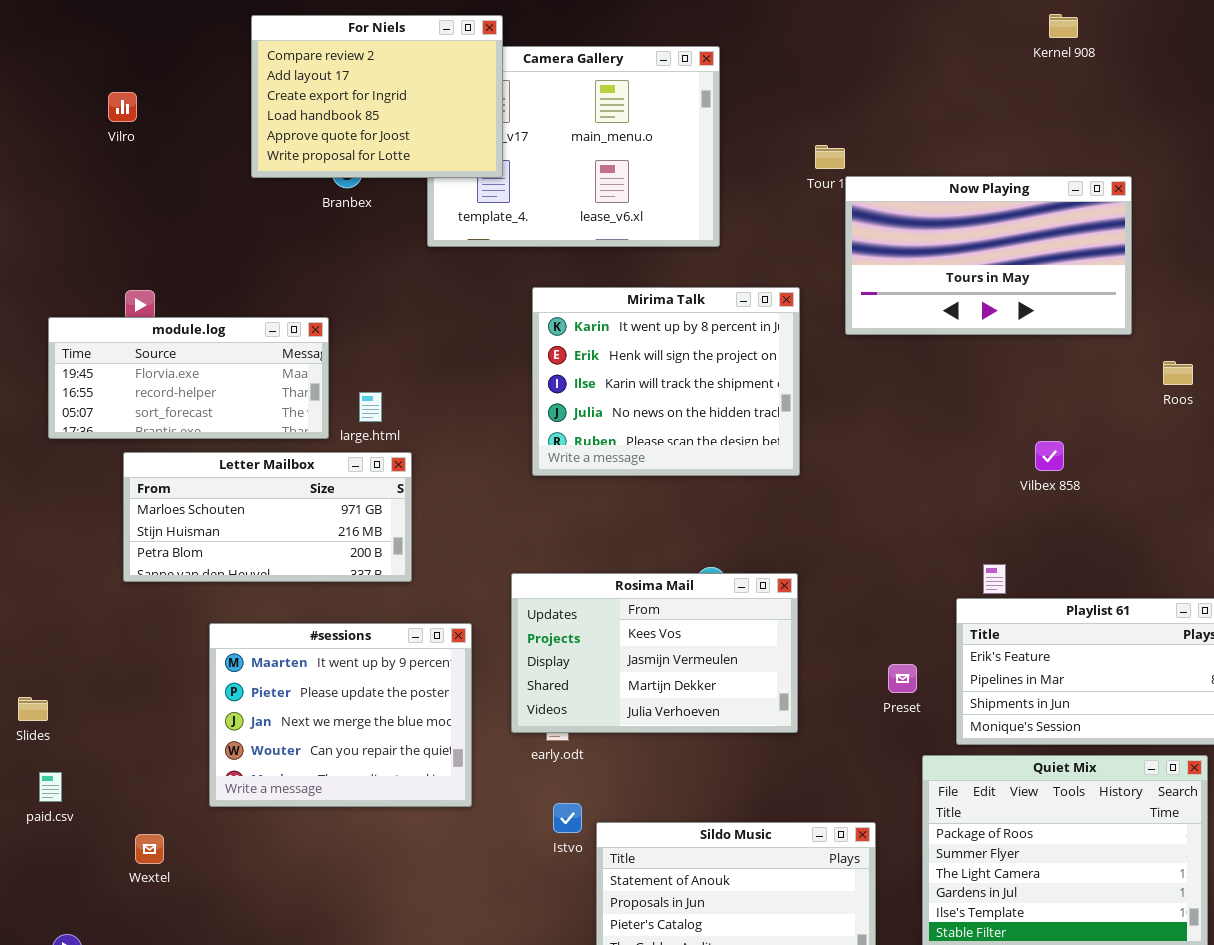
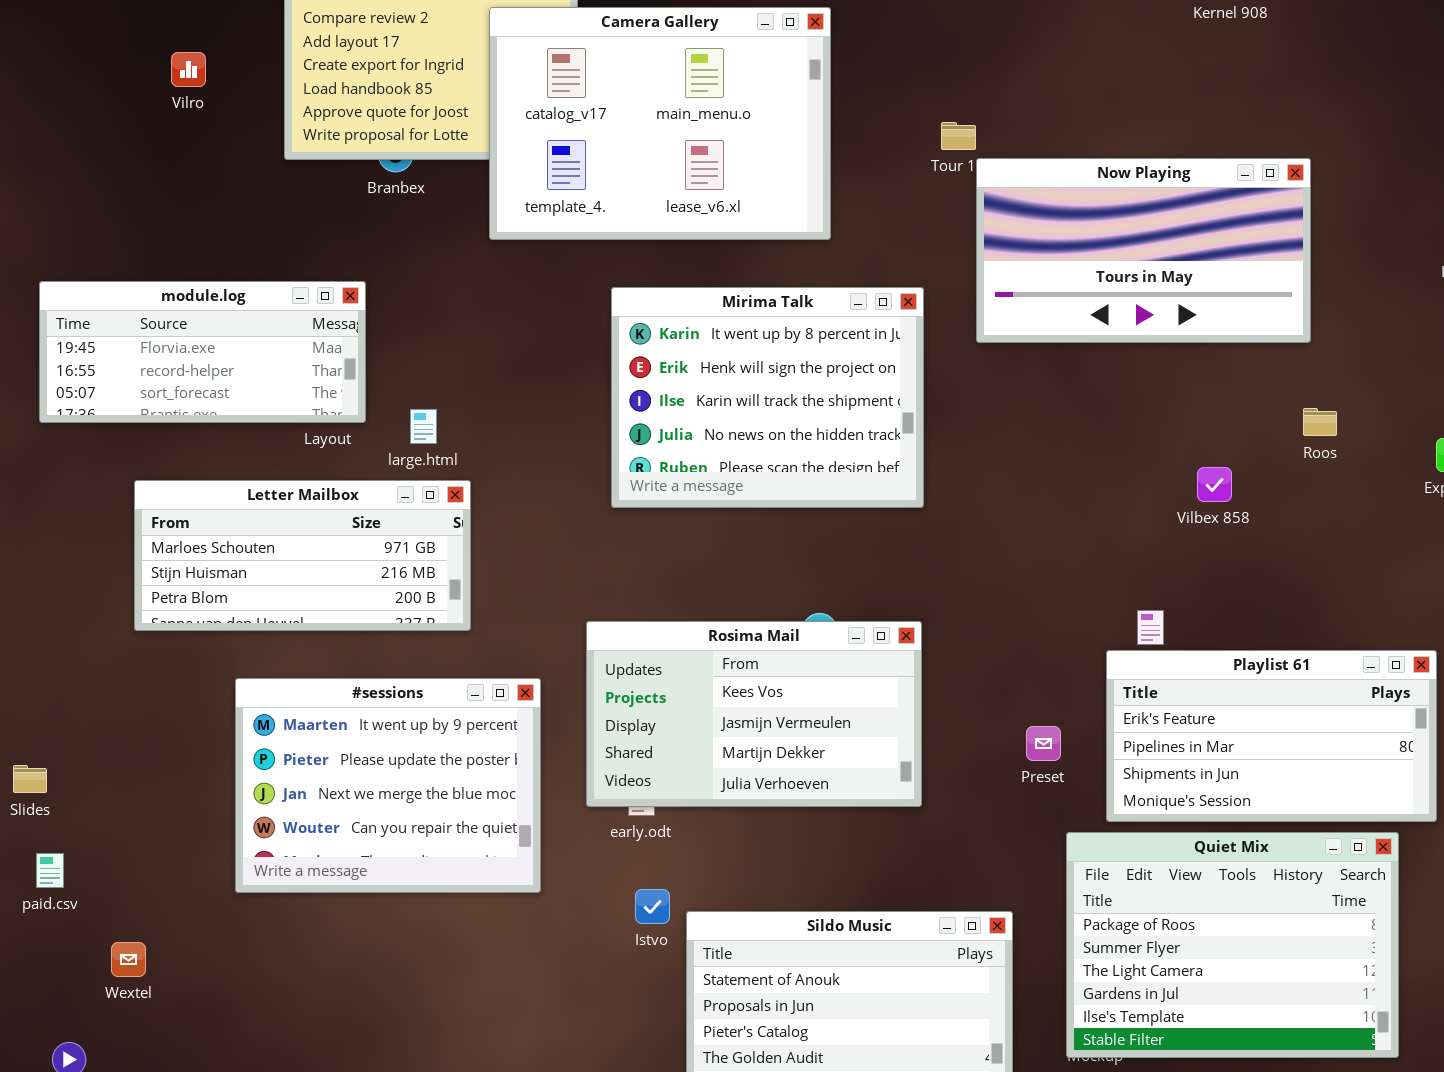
Camera Gallery: [427,46,720,247] -> [489,7,831,240], raised
Vilro: [108,92,137,122] -> [171,52,206,87], moved
module.log: [48,317,329,439] -> [39,281,366,423], moved
Roos: [1163,361,1193,385] -> [1303,408,1337,436], moved
Wextel: [135,834,164,864] -> [111,942,146,977], moved

